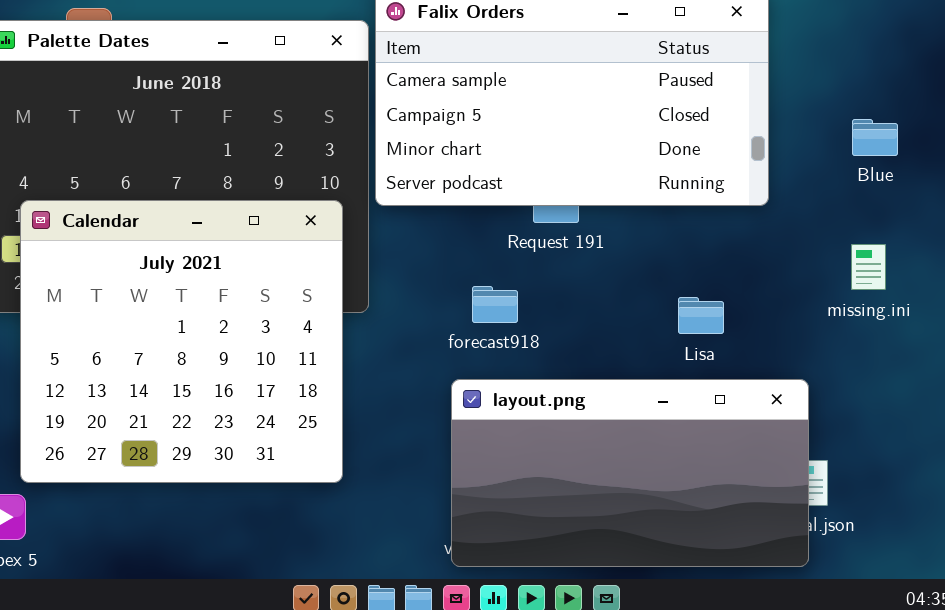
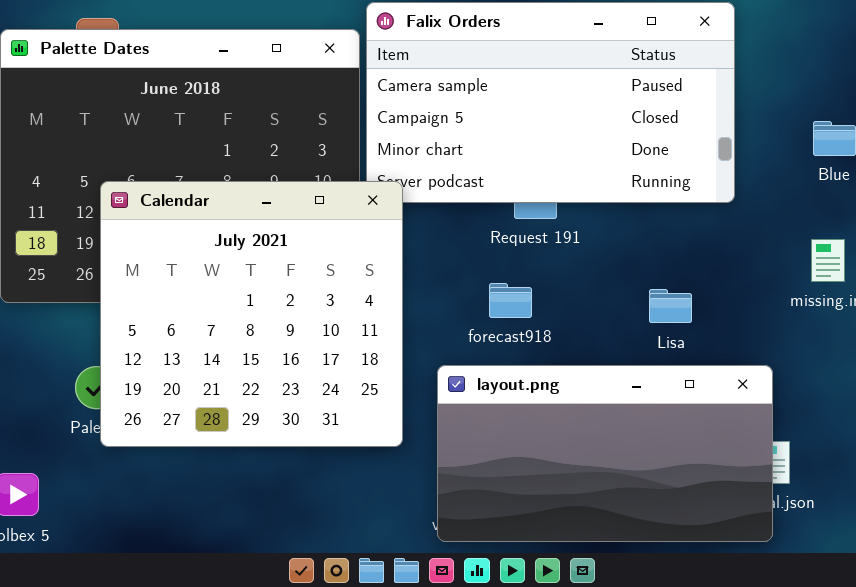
Calendar: [20,200,343,483] -> [100,181,403,447], moved
forecast918: [472,286,518,323] -> [489,283,532,318], moved

